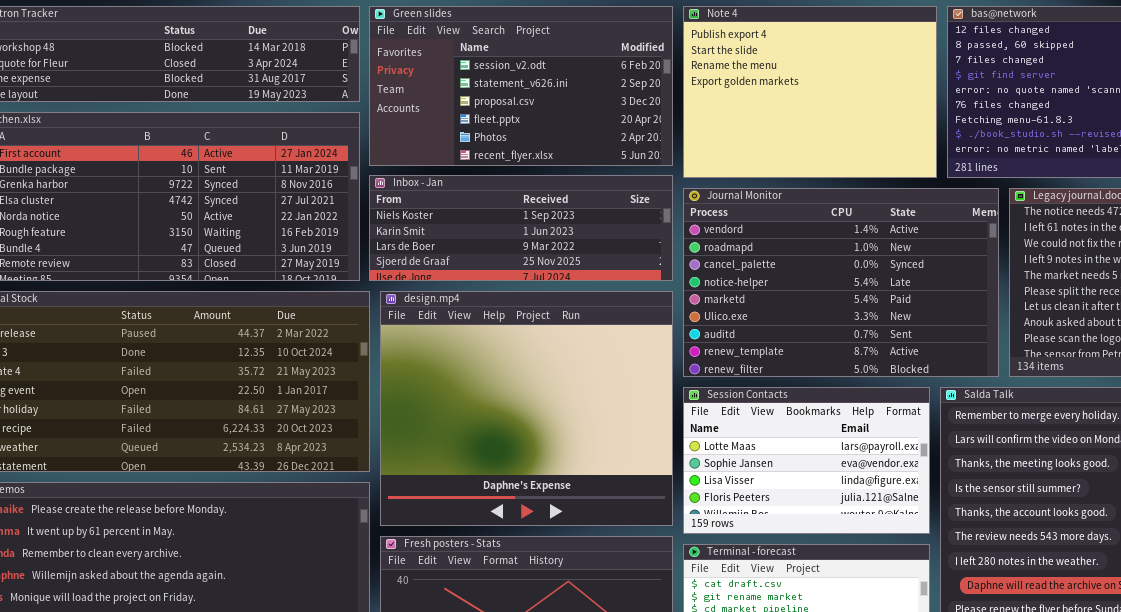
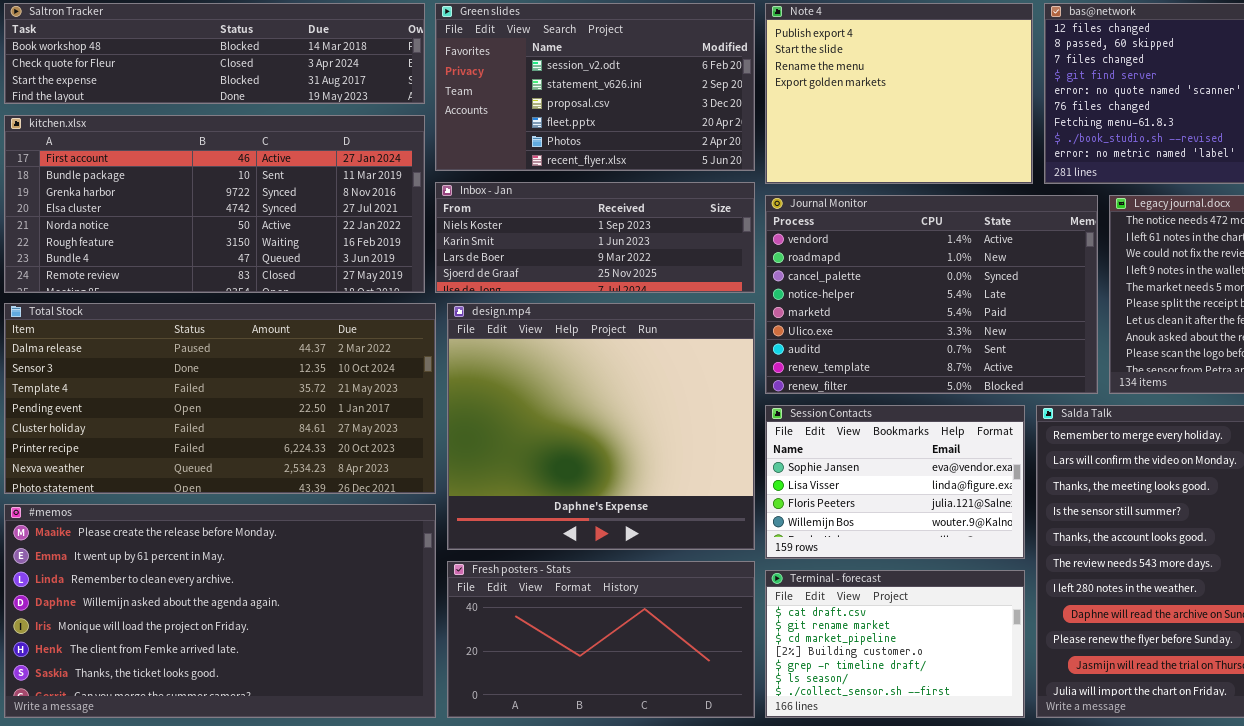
Session Contacts: [683,387,930,534] -> [765,405,1025,559], scrolled down 1 row

